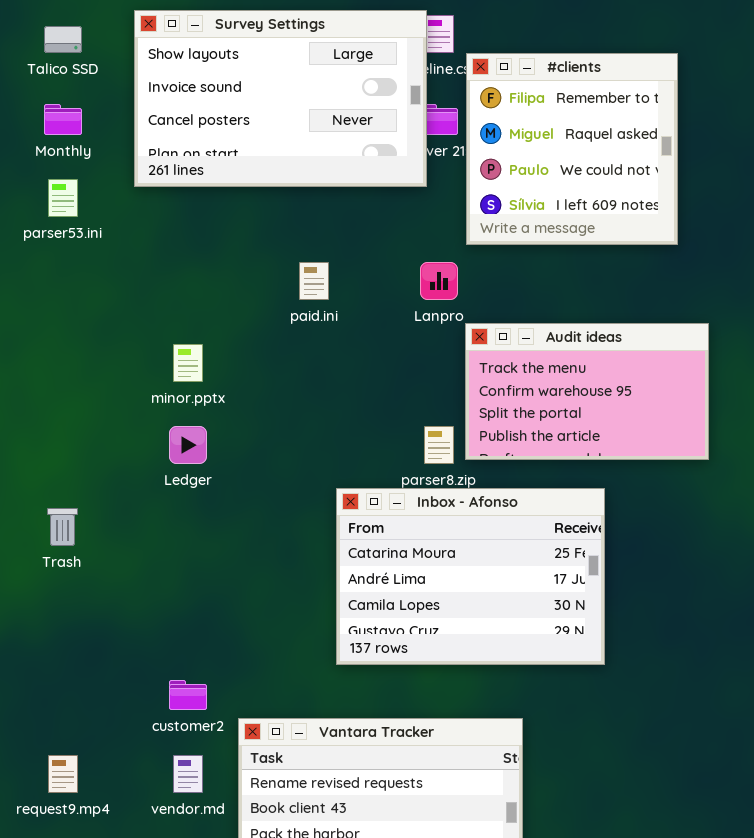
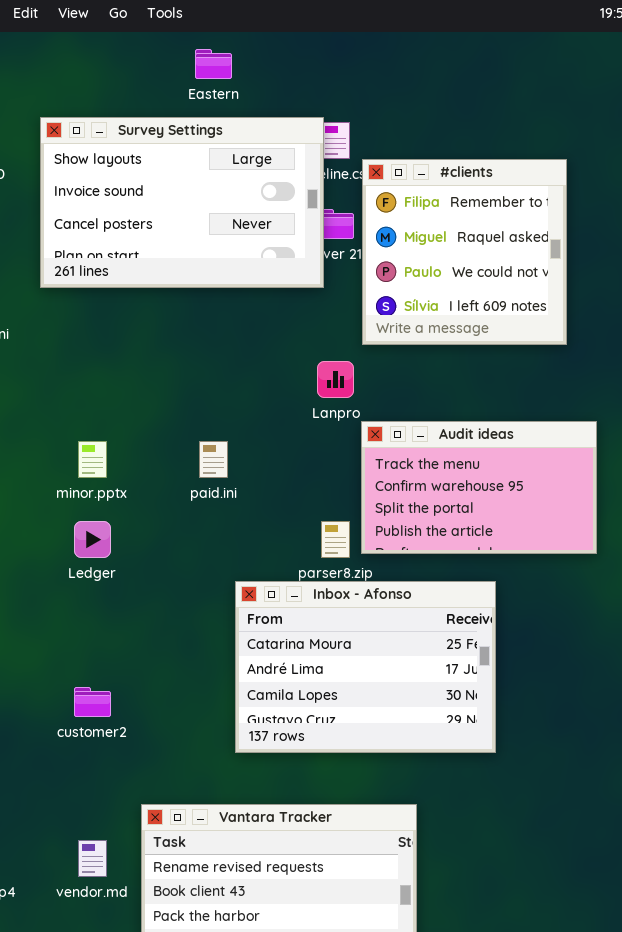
paid.ini: [299,262,329,300] -> [199,441,228,478], moved
customer2: [169,680,207,710] -> [74,687,111,717], moved

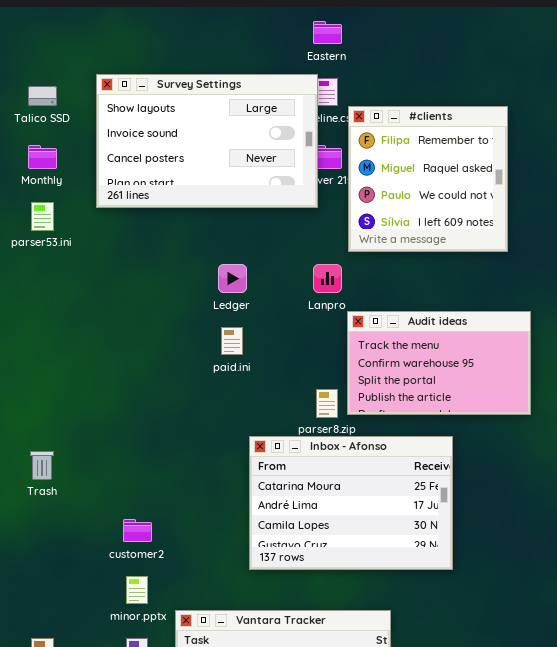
Eastern: [195,49,232,79] -> [313,21,342,44], moved
minor.pptx: [78,441,107,478] -> [126,576,148,604], moved
Ledger: [74,521,111,558] -> [218,264,247,293], moved

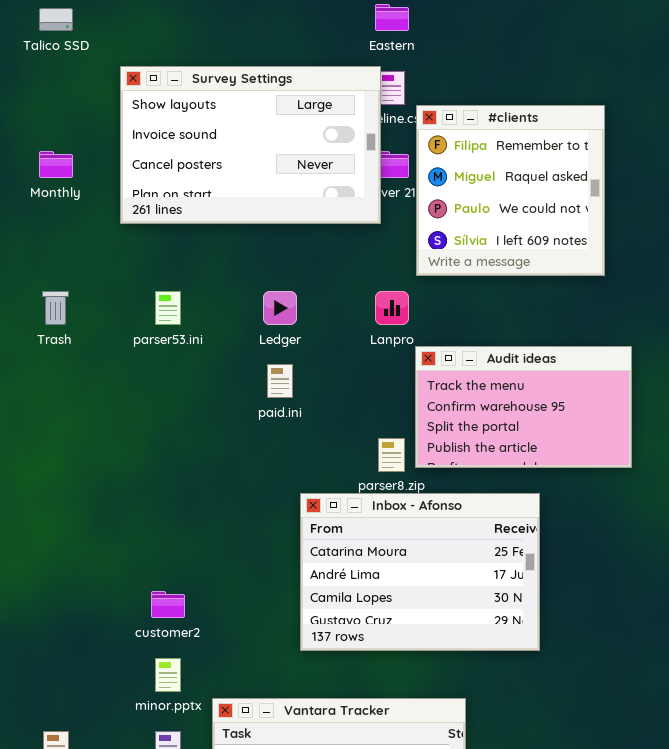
Talico SSD: [28,86,57,106] -> [39,8,73,31], moved
parser53.ini: [31,202,54,231] -> [155,291,181,325], moved
Trash: [30,451,54,480] -> [42,291,69,325], moved

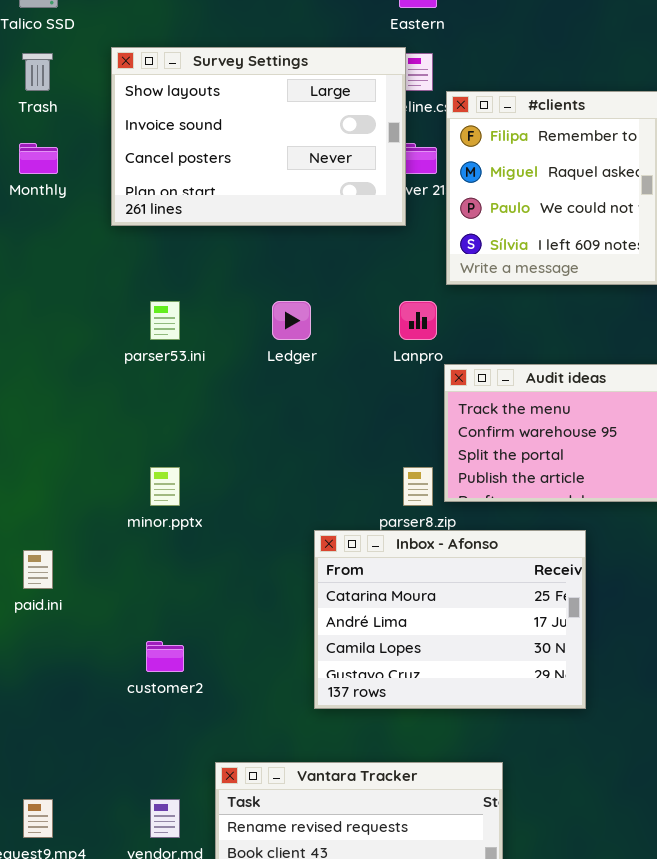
Trash: [42,291,69,325] -> [22,53,53,91], moved
paid.ini: [267,364,293,398] -> [23,550,53,589], moved
minor.pptx: [155,658,181,692] -> [150,467,180,506], moved

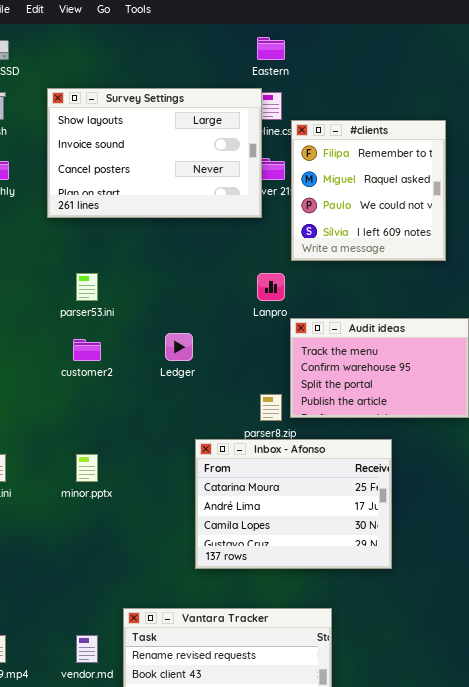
Ledger: [272,301,311,340] -> [165,333,193,361], moved
minor.pptx: [150,467,180,506] -> [76,454,98,482], moved
customer2: [146,641,184,672] -> [73,339,101,361], moved

